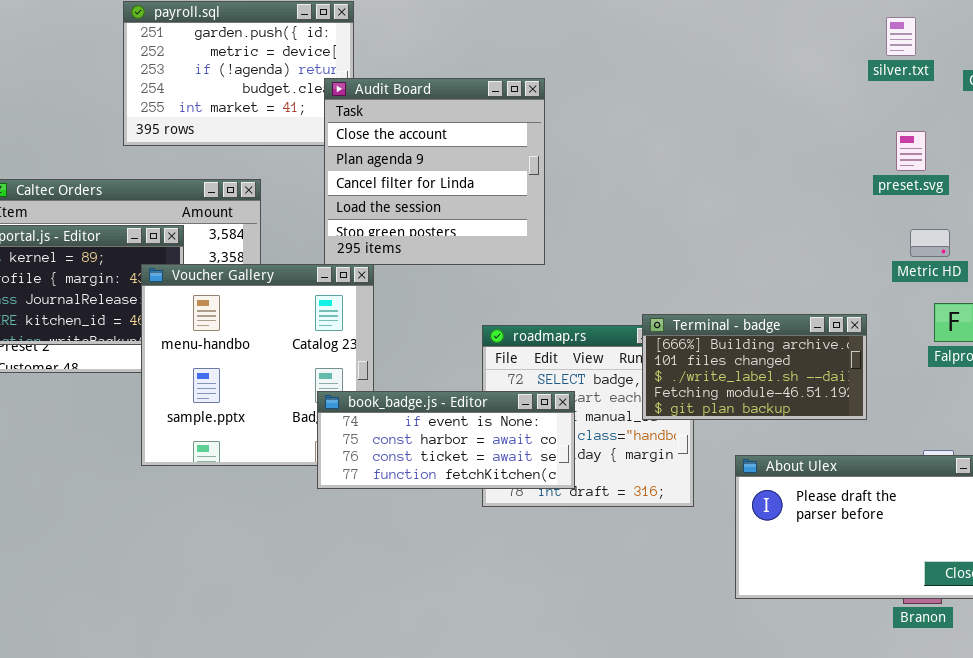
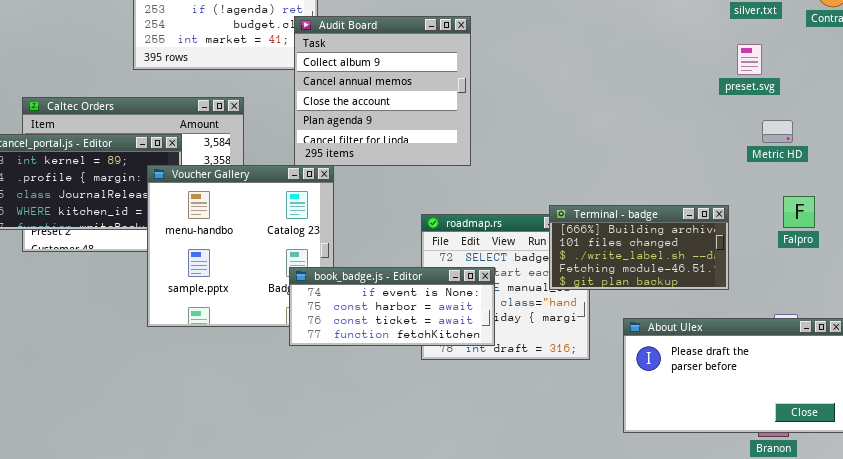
Audit Board: [324,78,545,265] -> [294,16,471,166], scrolled up 2 rows
preset.svg: [896,131,926,171] -> [737,44,762,75], moved
Metric HD: [910,229,950,257] -> [762,120,793,143], moved

